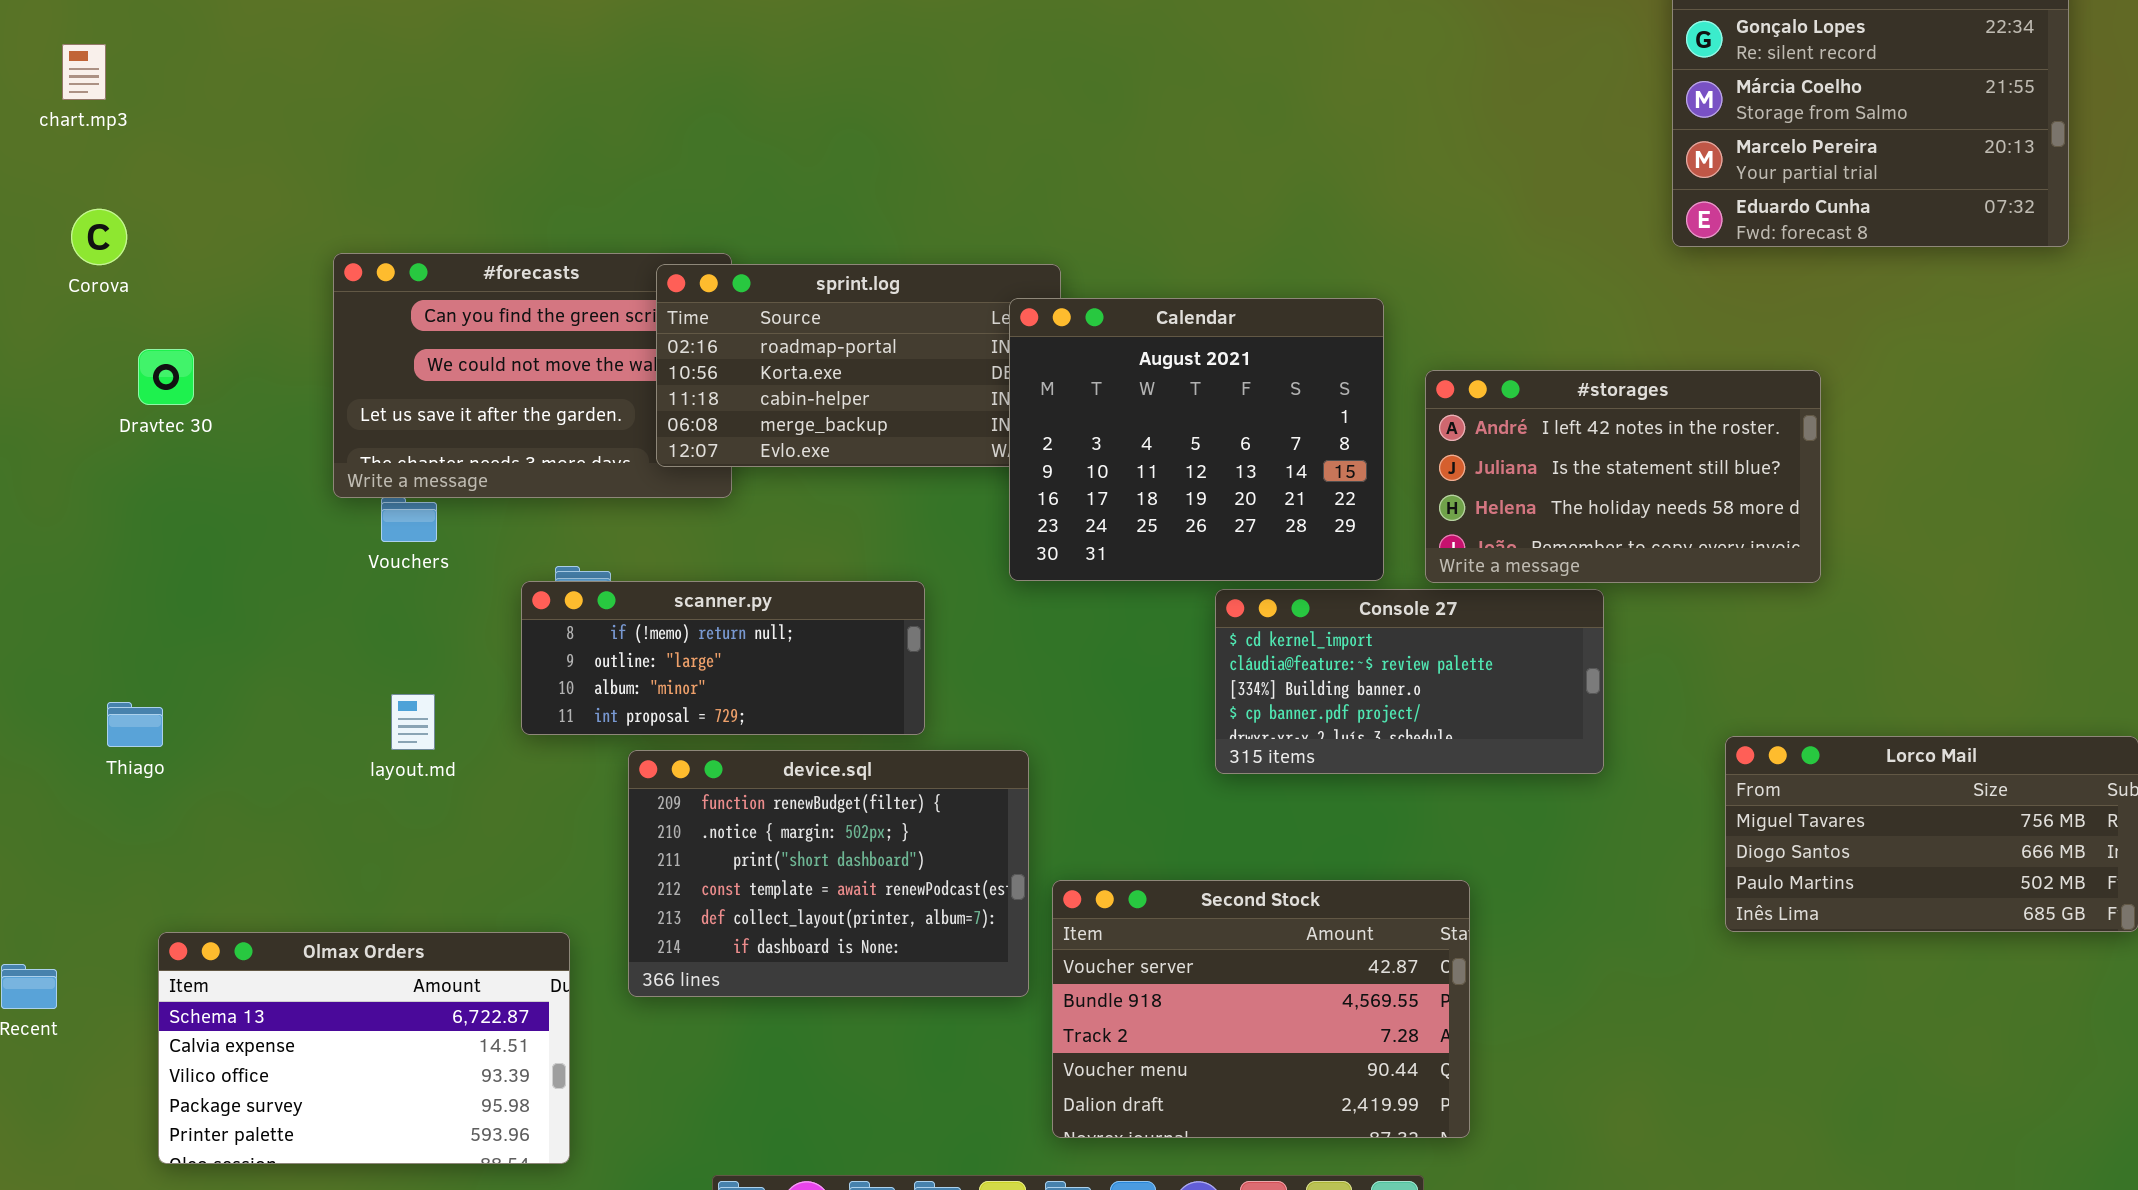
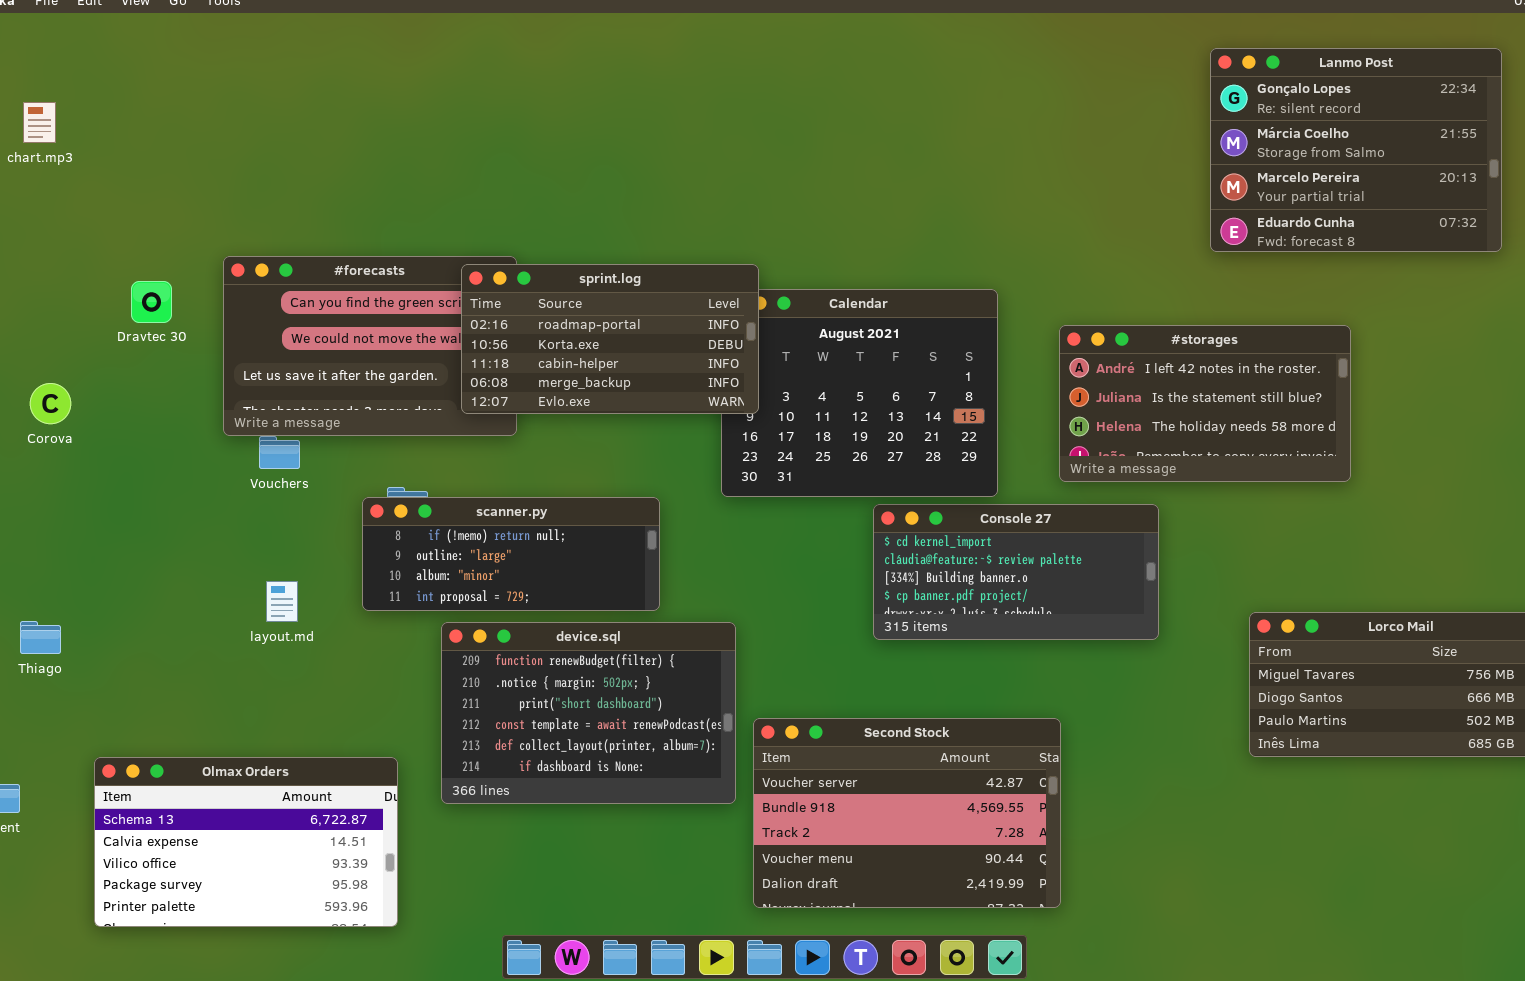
Corova: [71,209,127,265] -> [30,383,71,424], moved
sprint.log: [656,264,1061,467] -> [461,264,759,414], raised
Dravtec 30: [138,349,194,405] -> [131,281,172,323], moved
#storages: [1425,370,1821,583] -> [1059,325,1351,482], moved
Thiago: [107,702,163,747] -> [20,621,61,654], moved

